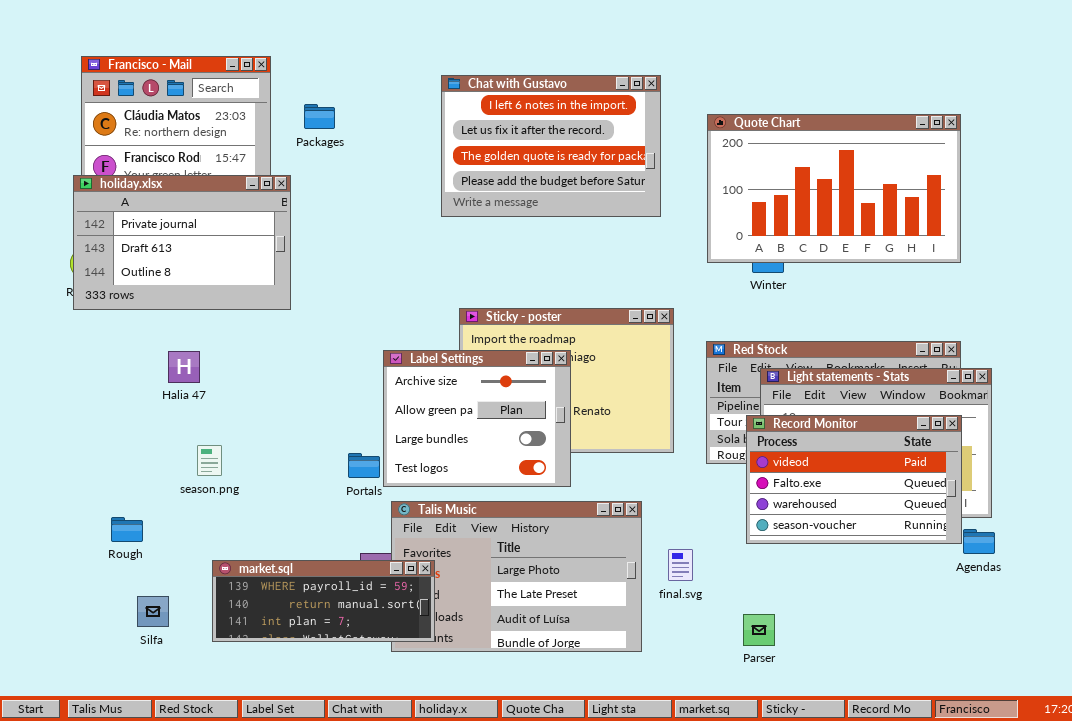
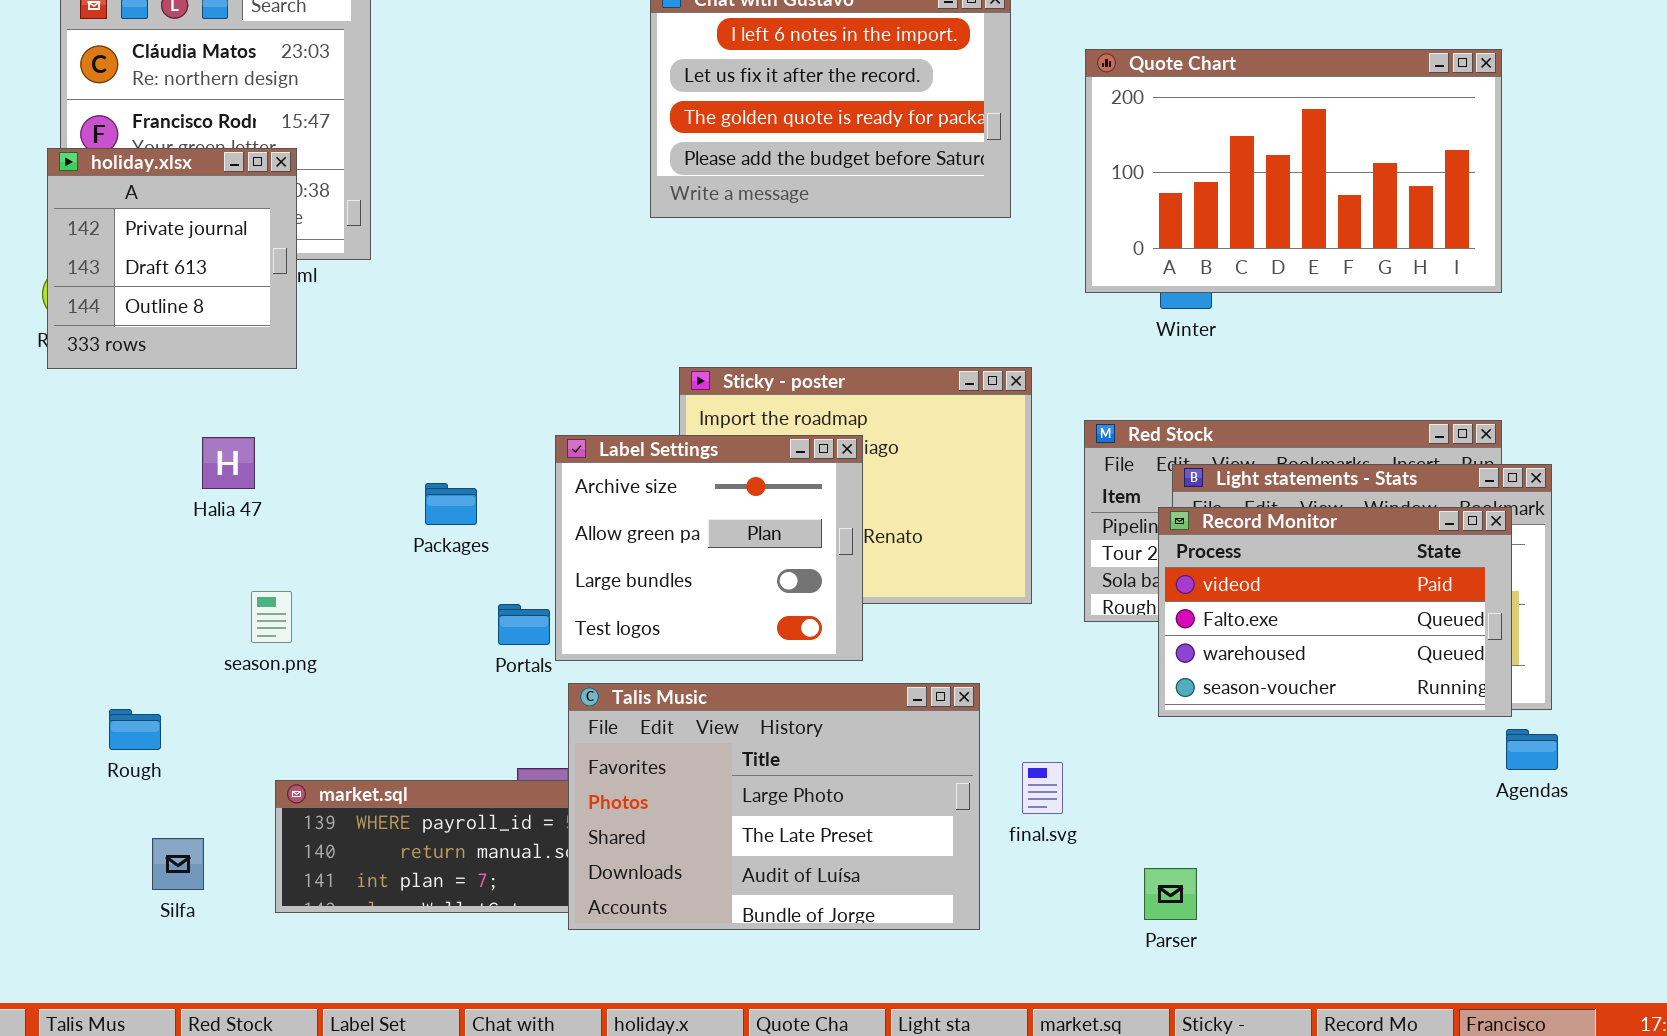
Packages: [304,104,335,129] -> [425,483,477,525], moved
holiday.xlsx: [73,175,291,310] -> [47,148,297,369], resized
Record Monitor: [746,415,962,544] -> [1158,507,1512,717], moved
Talis Music: [391,501,642,652] -> [568,683,980,930], raised

